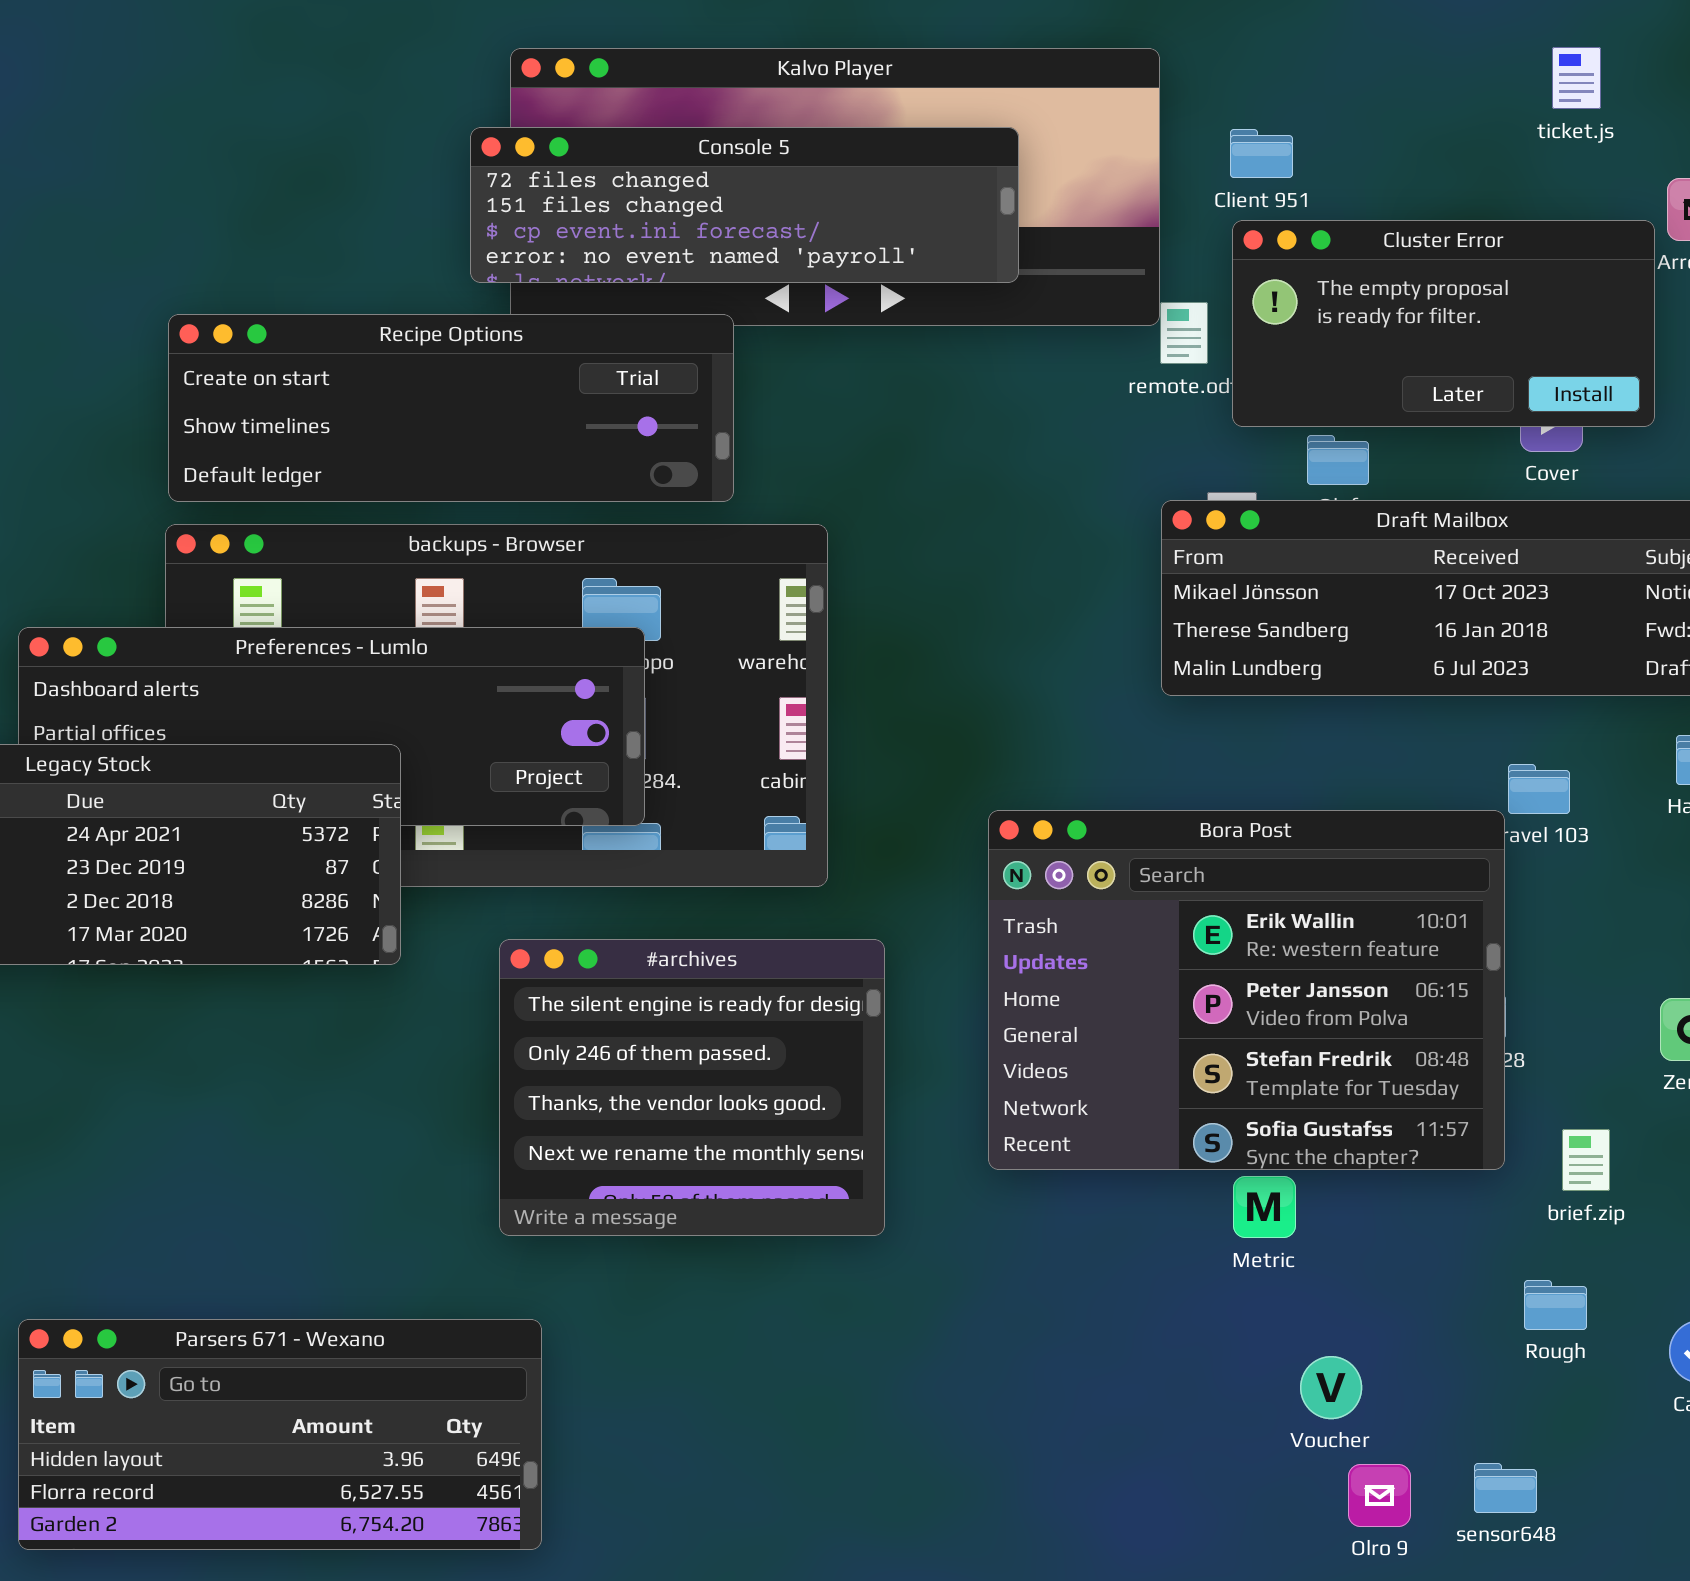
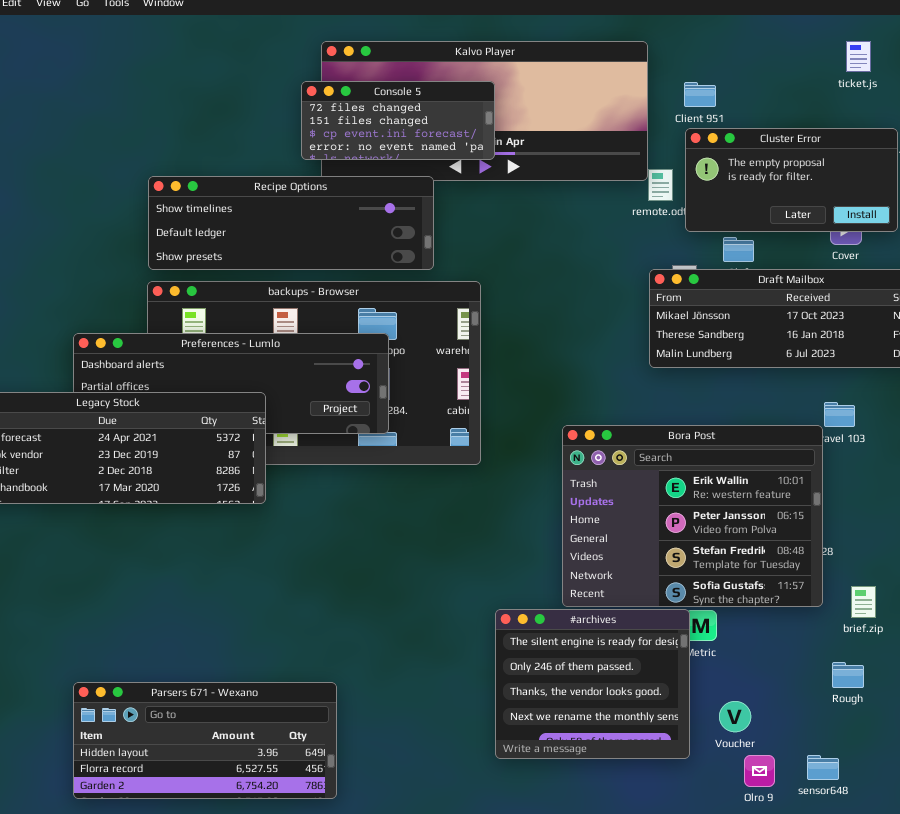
Console 5: [470,127,1019,283] -> [301,81,495,160], resized
Recipe Options: [168,314,734,502] -> [148,176,434,270], scrolled down 1 row
#archives: [499,939,885,1236] -> [495,609,690,759], moved

